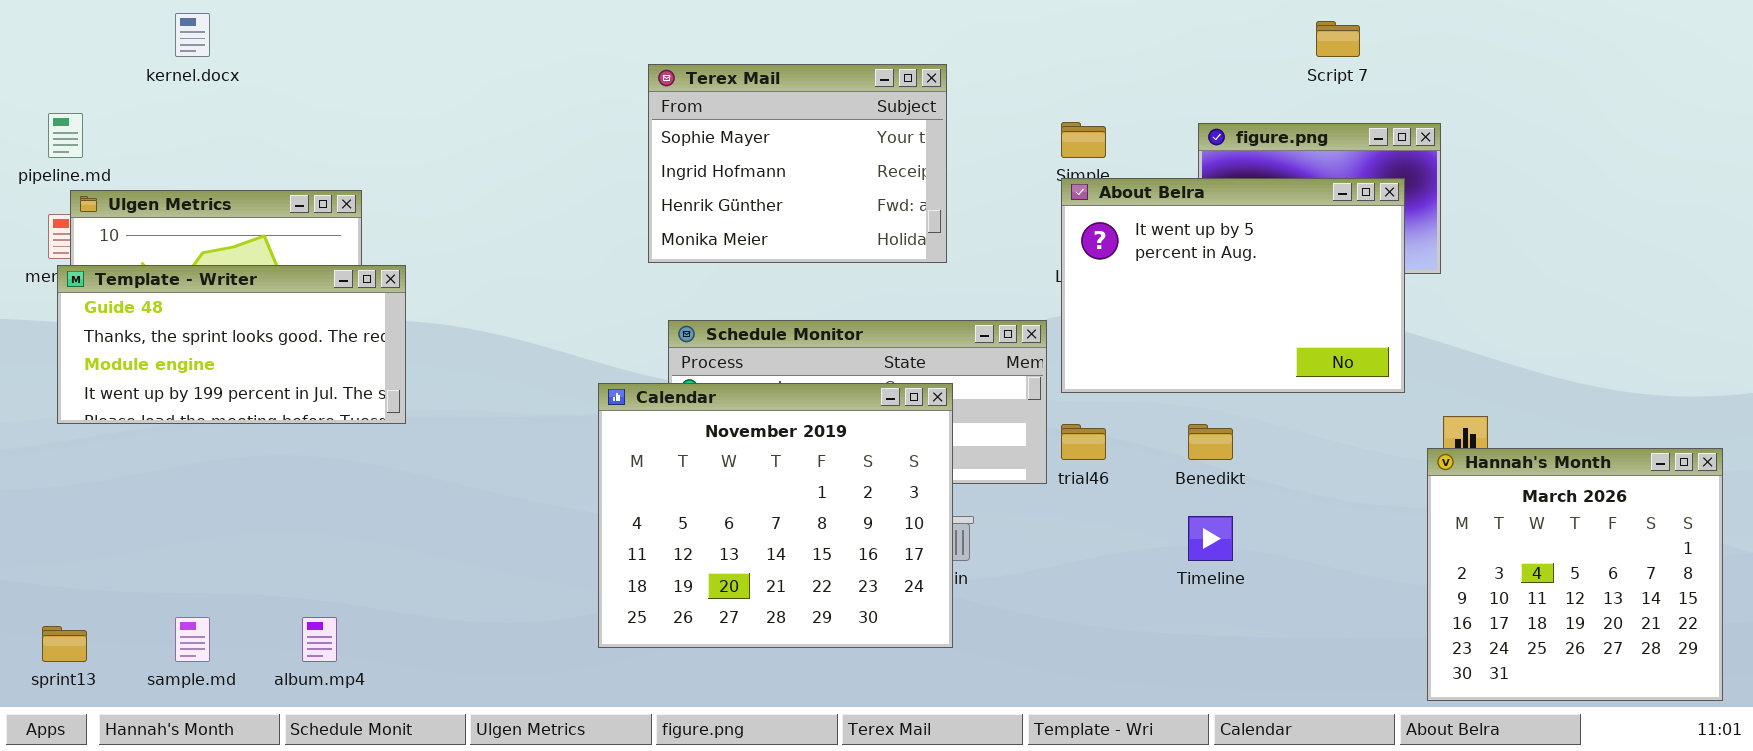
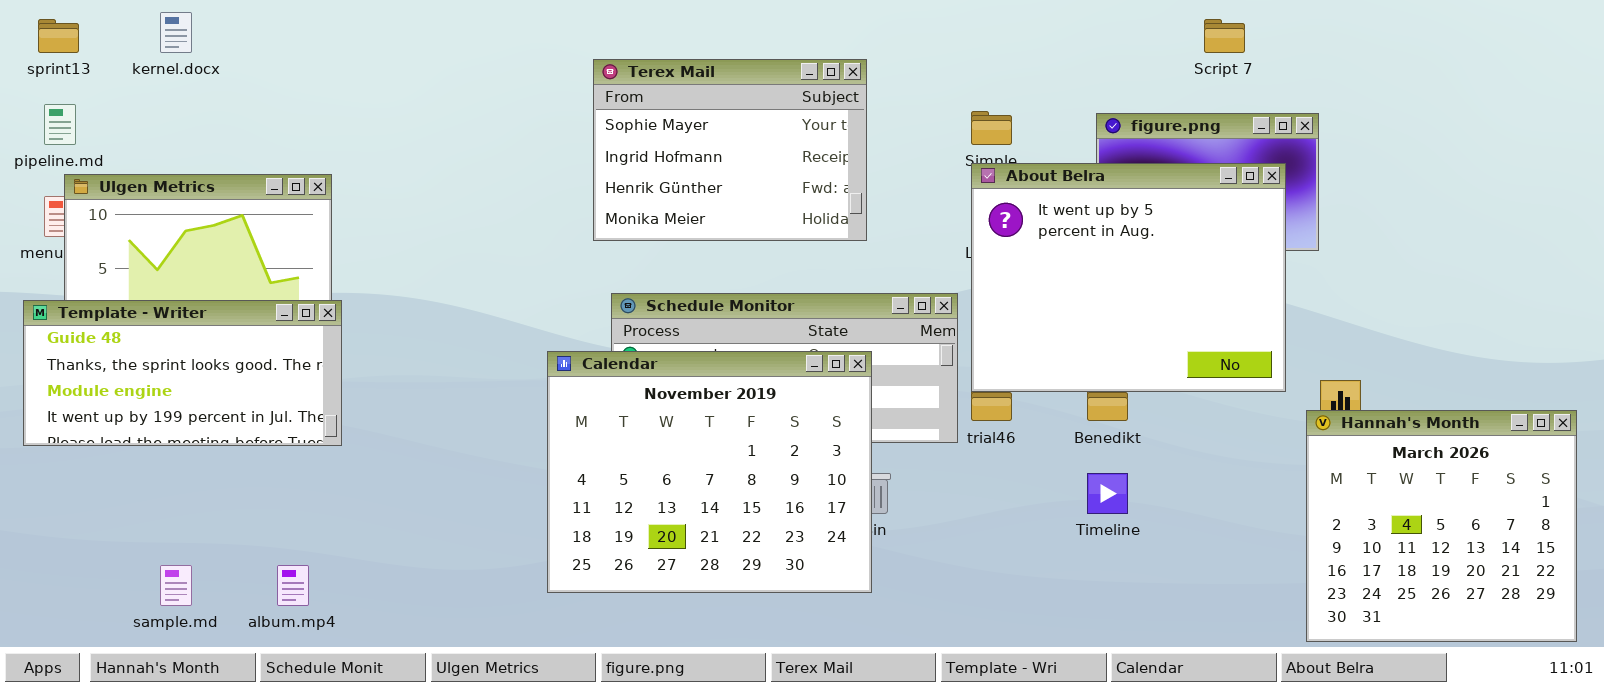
About Belra: [1061,178,1405,393] -> [971,163,1286,392], resized
Template - Writer: [57,265,406,424] -> [23,300,342,446], moved
sprint13: [42,626,87,662] -> [38,19,79,53], moved

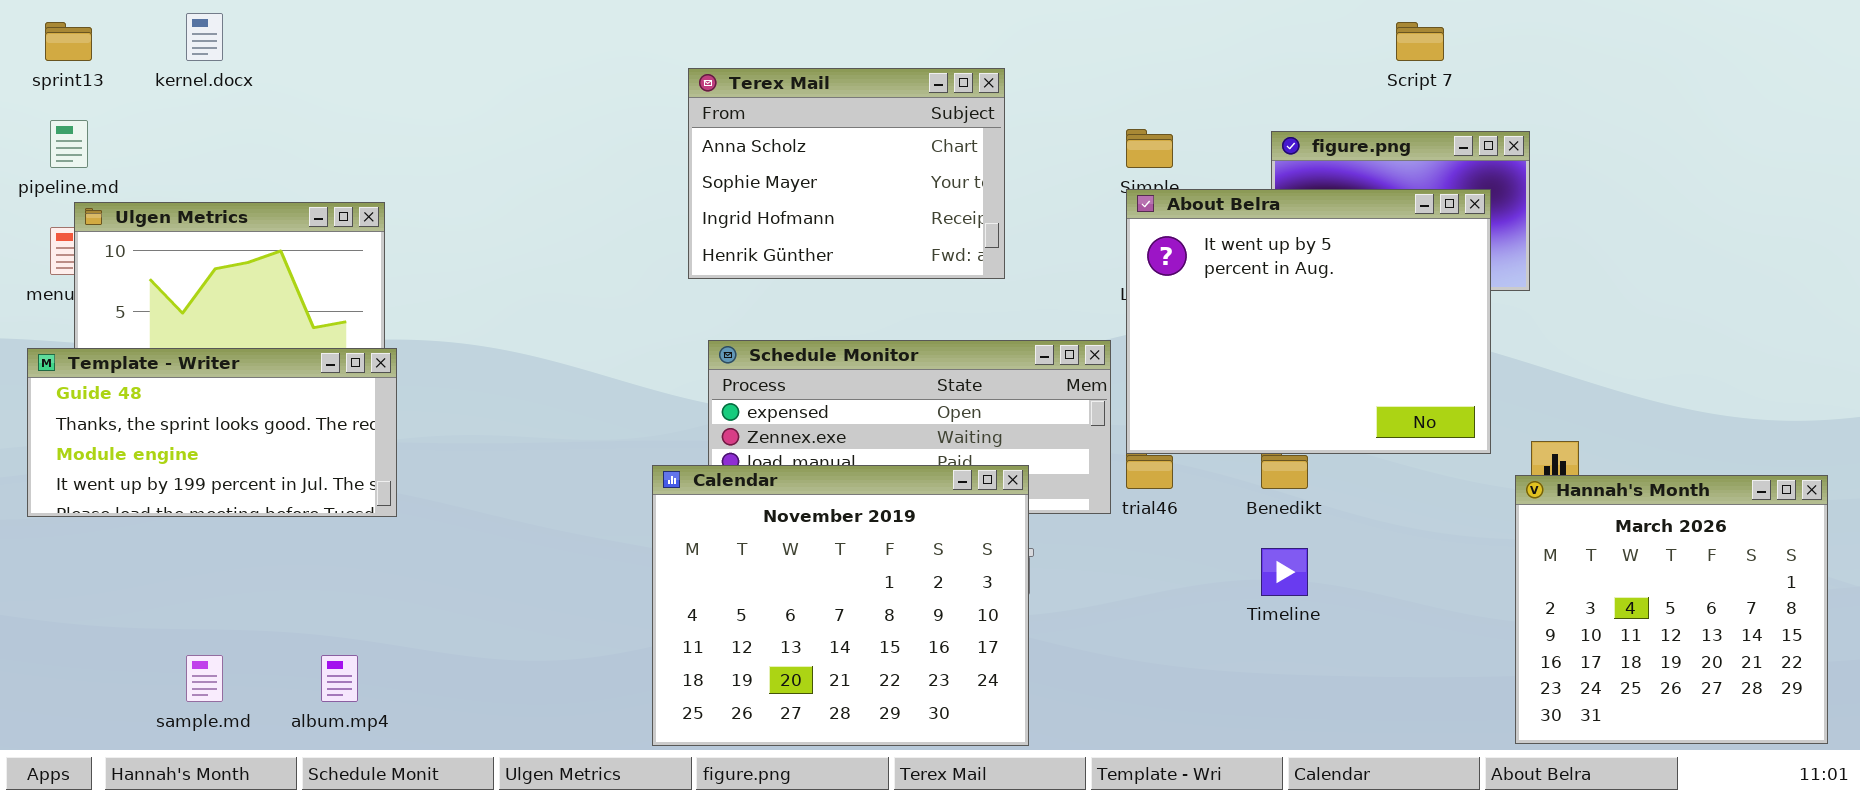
Terex Mail: [593,59,867,241] -> [688,68,1005,279], scrolled up 1 row
Calendar: [547,351,872,593] -> [652,465,1029,746], moved

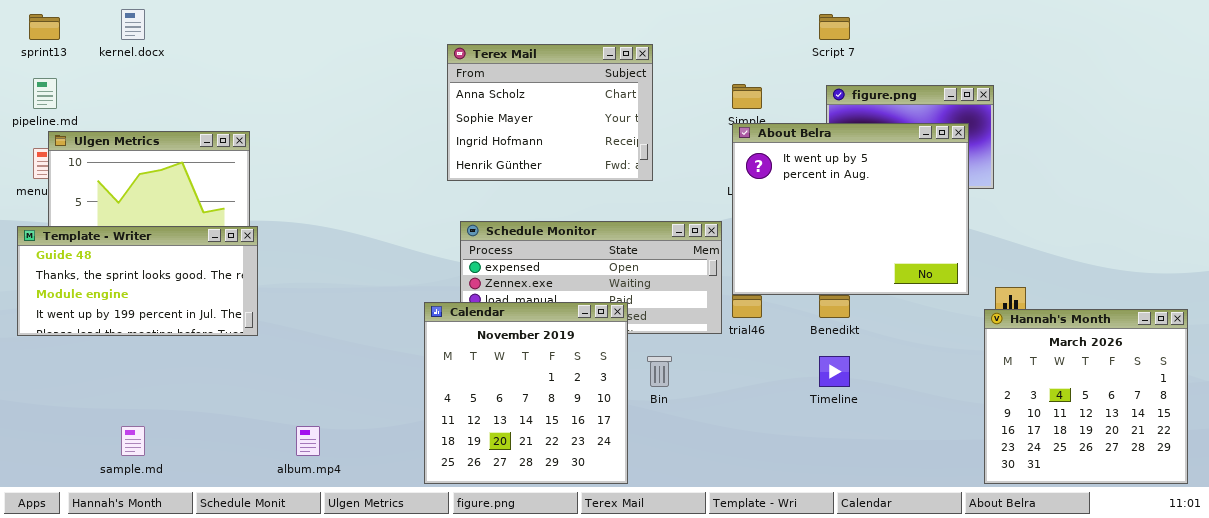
Script 7: [1396,22,1444,61] -> [819,14,850,40], moved
Calendar: [652,465,1029,746] -> [424,302,628,484], resized
album.mp4: [321,655,358,702] -> [296,426,320,456], moved

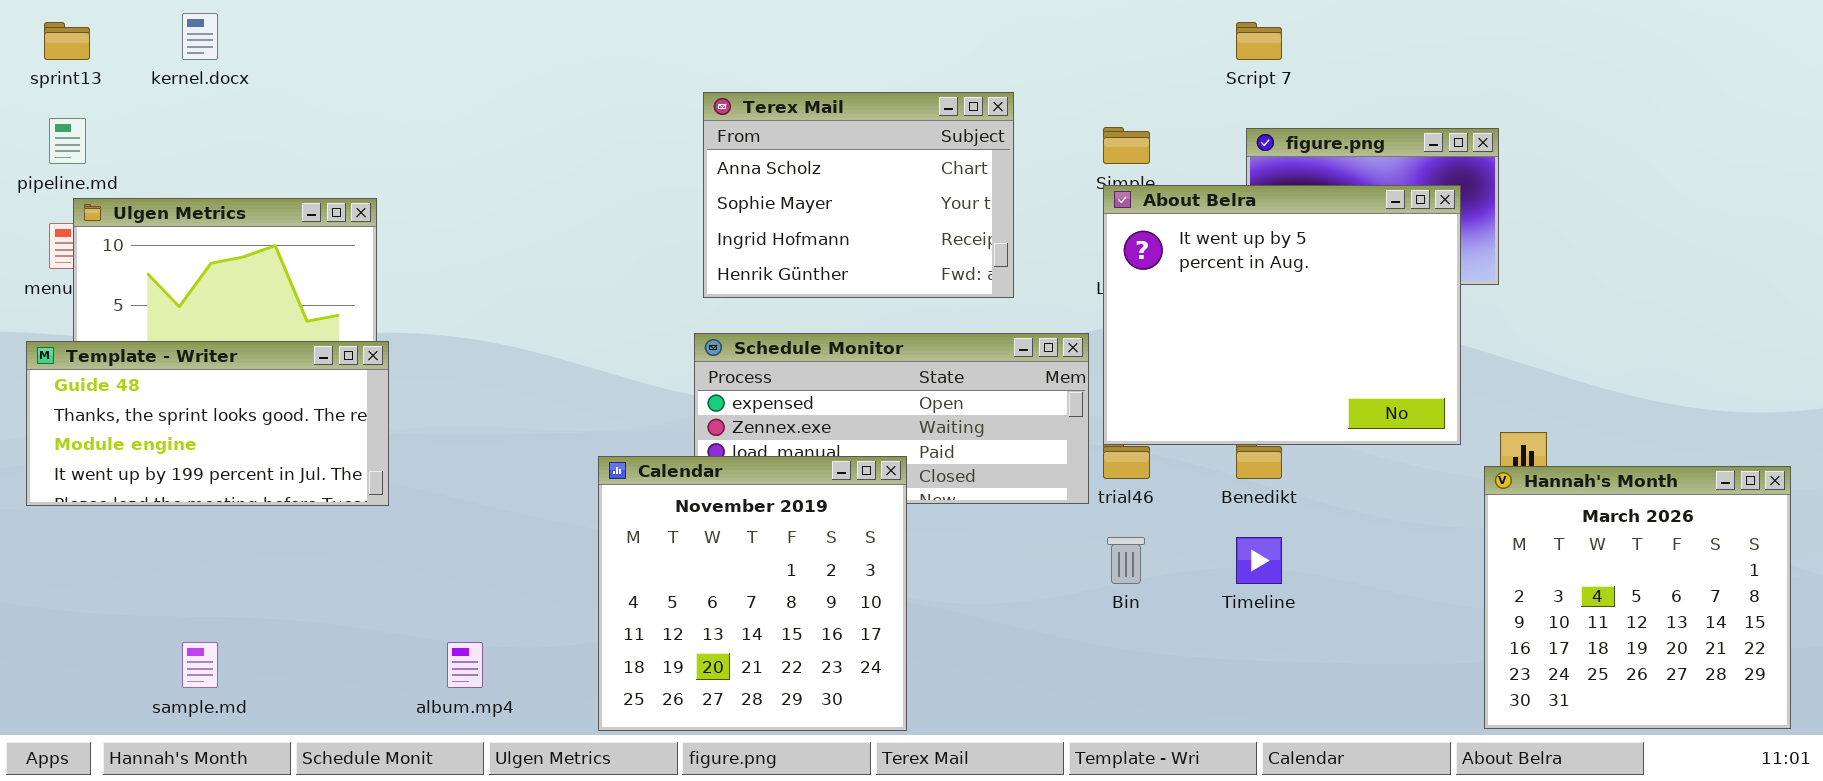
Terex Mail: [447,44,653,181] -> [703,92,1014,298], moved
Calendar: [424,302,628,484] -> [598,456,907,731], moved
Bin: [647,356,672,387] -> [1107,537,1145,584], moved

